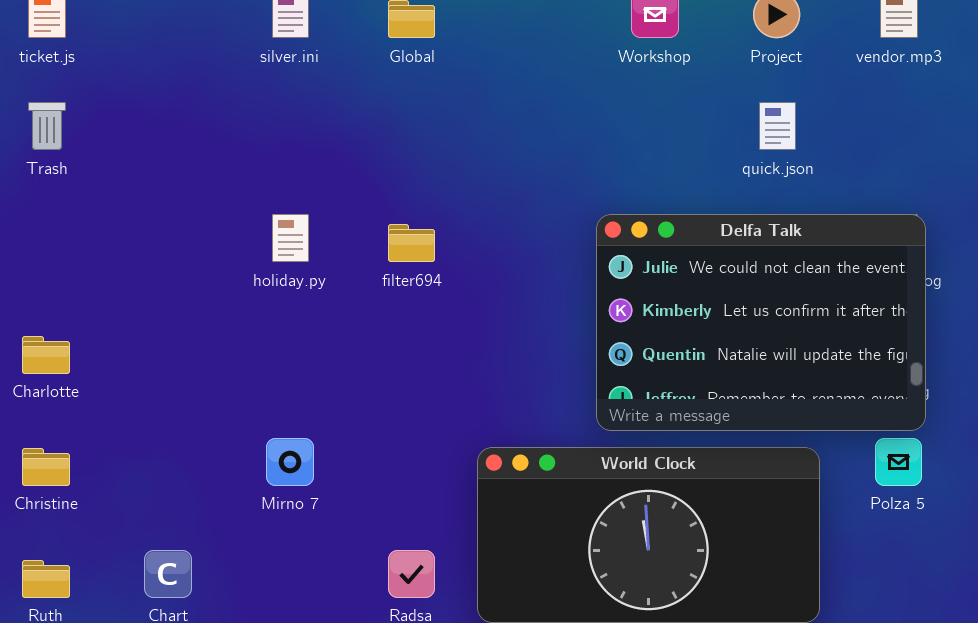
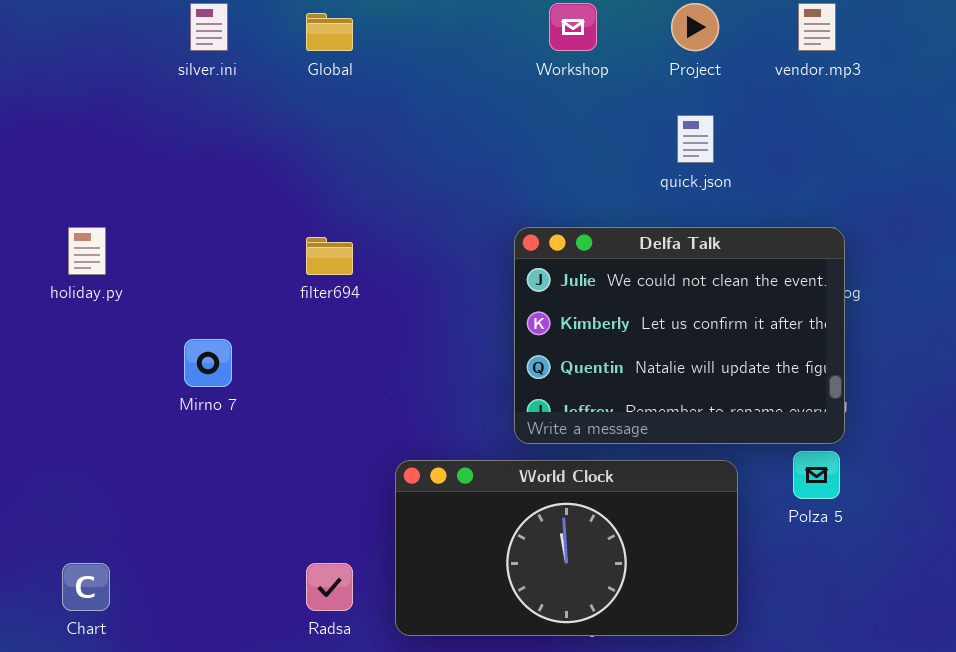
holiday.py: [272,214,309,262] -> [68,227,106,275], moved
Mirno 7: [266,438,314,486] -> [184,339,232,387], moved

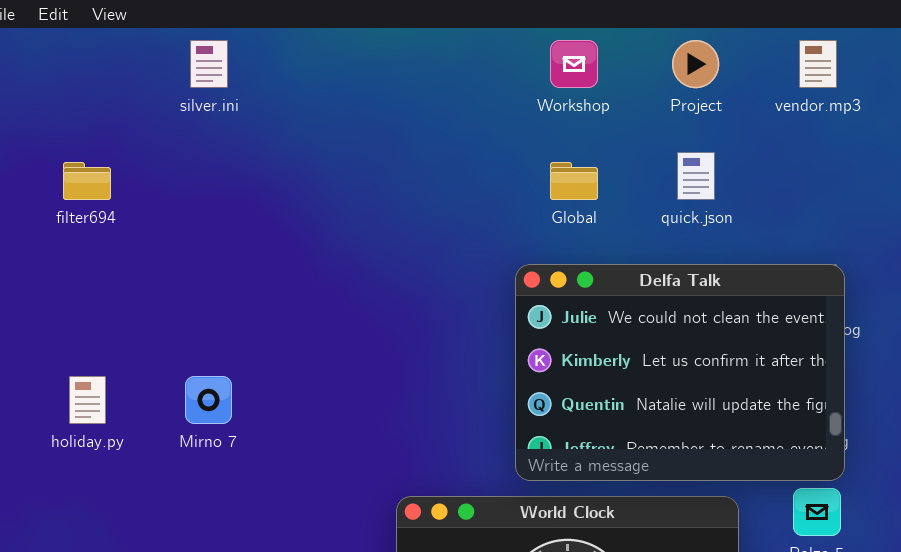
Global: [306,13,353,51] -> [550,162,598,200], moved
holiday.py: [68,227,106,275] -> [69,376,106,424], moved
filter694: [306,237,353,275] -> [63,162,111,200], moved

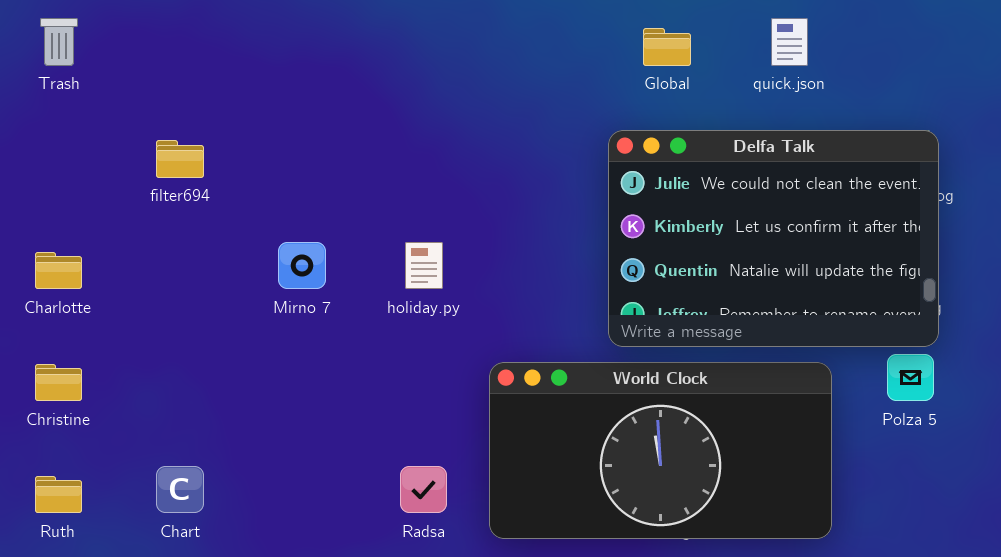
filter694: [63,162,111,200] -> [156,140,204,178], moved
holiday.py: [69,376,106,424] -> [405,242,443,289], moved

